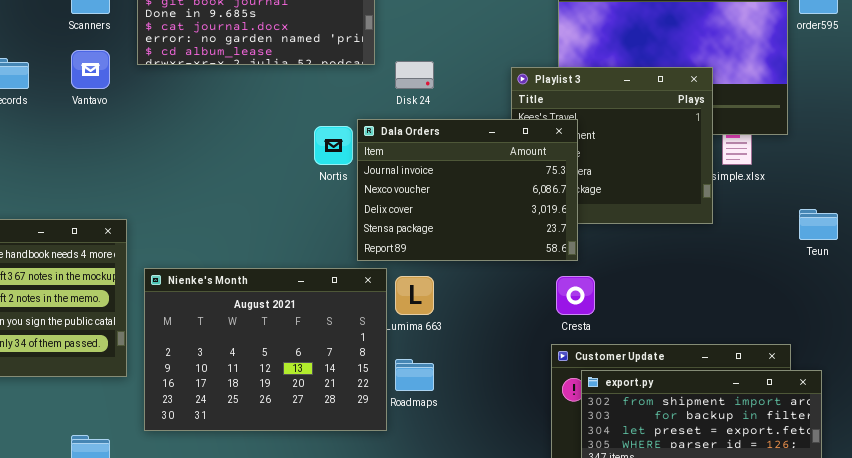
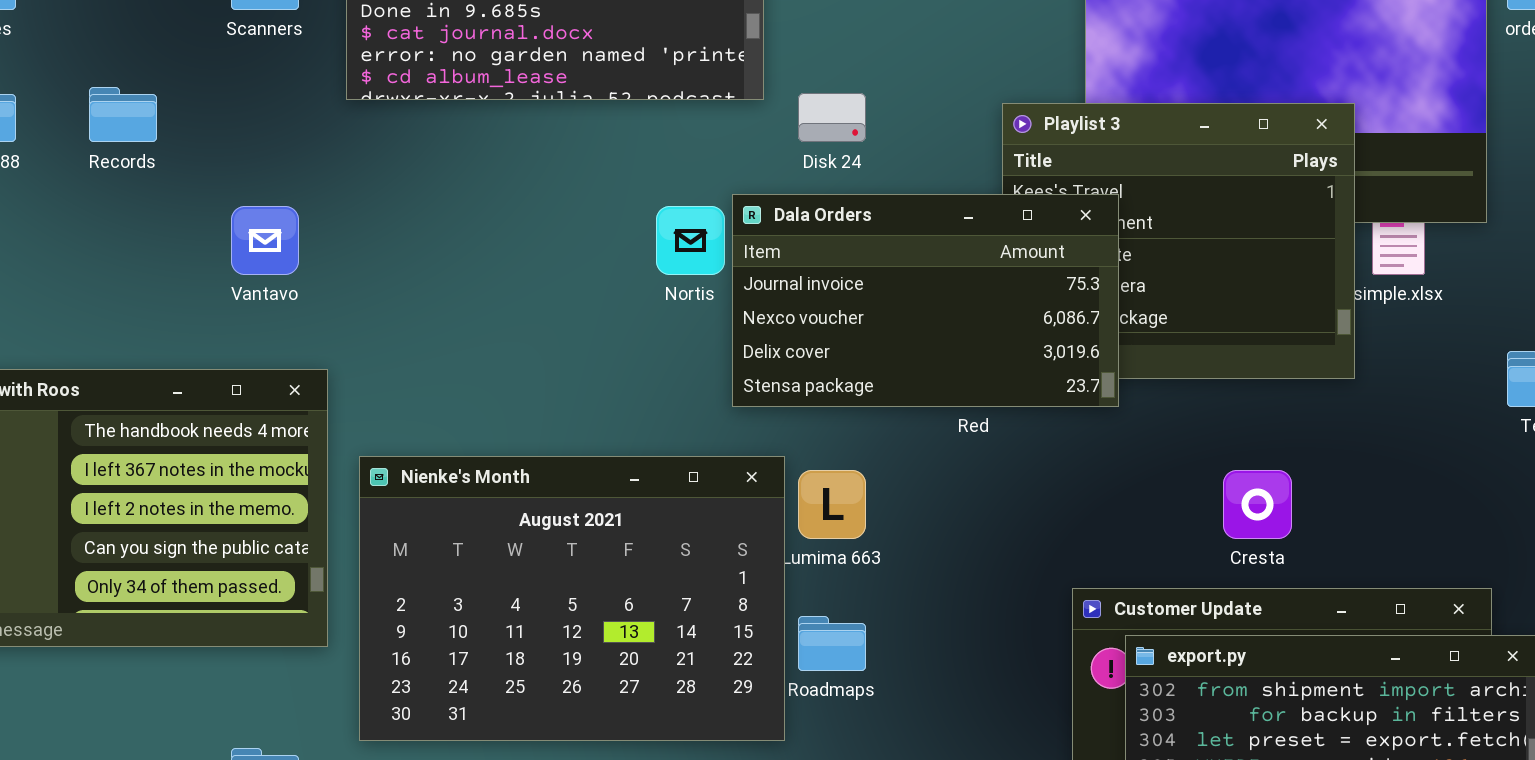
Vantavo: [71,50,110,89] -> [231,206,299,275], moved
Dala Orders: [357,119,578,261] -> [732,194,1119,407], resized
Cresta: [556,276,595,315] -> [1223,470,1292,539], moved

